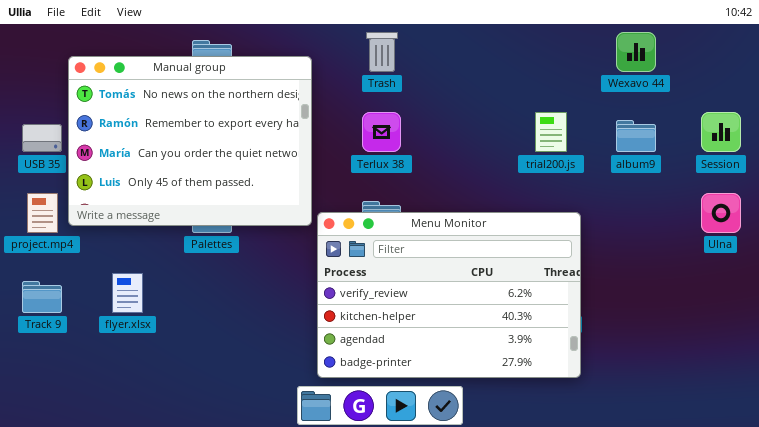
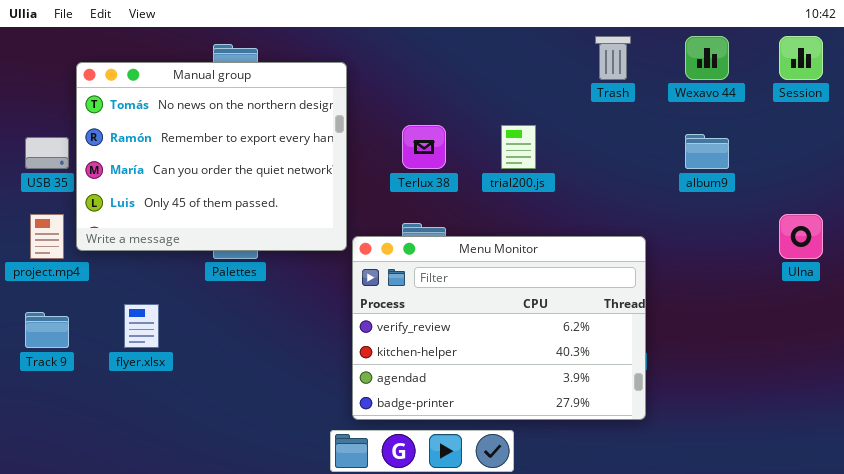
Trash: [366,32,398,72] -> [595,36,631,80], moved
trial200.js: [535,112,567,152] -> [501,125,536,169], moved
Session: [701,112,741,152] -> [779,36,823,80], moved

